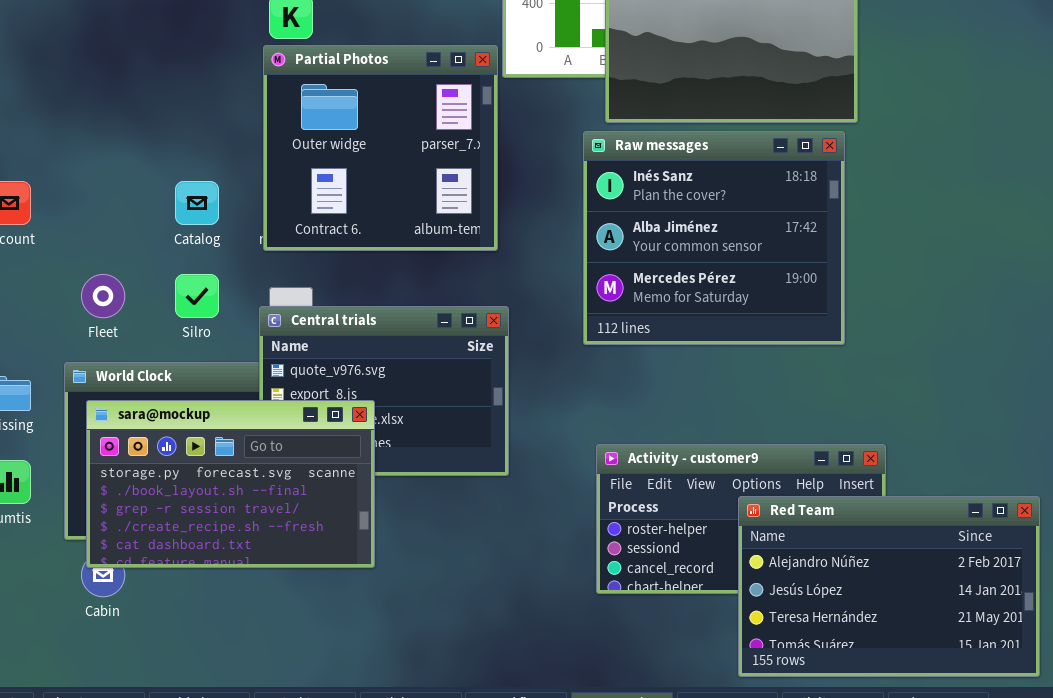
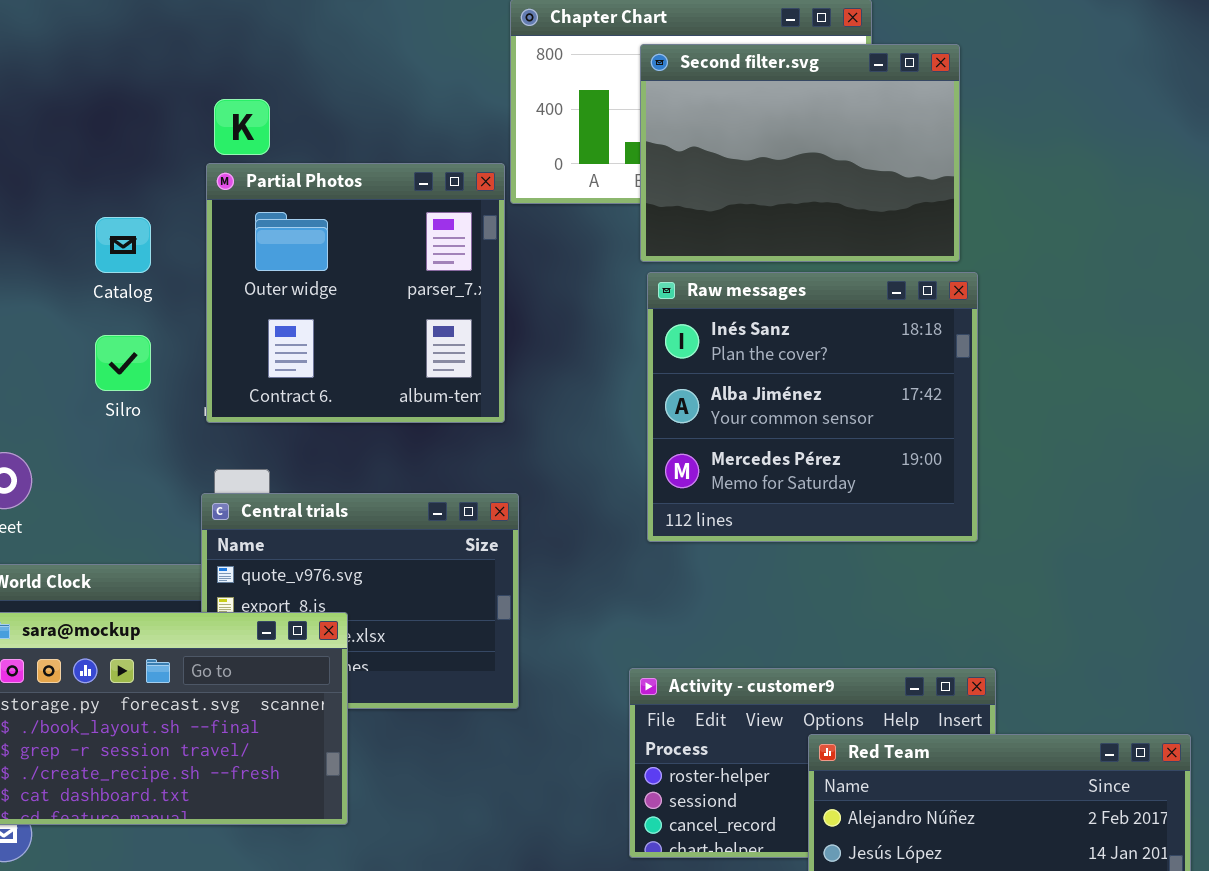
Raw messages: [583,131,845,345] -> [647,272,978,542], moved
Catalog: [175,181,219,225] -> [95,217,151,273], moved
Silro: [175,274,219,318] -> [95,335,151,391], moved

